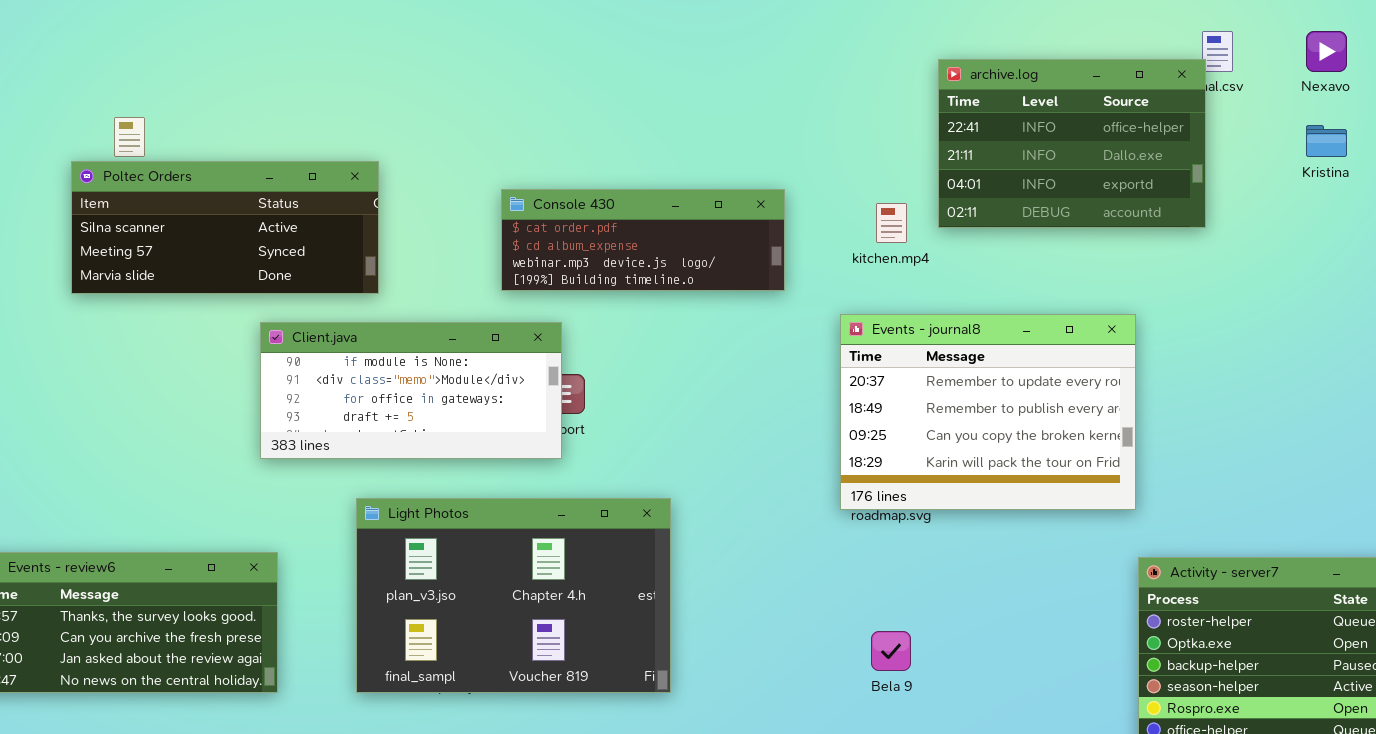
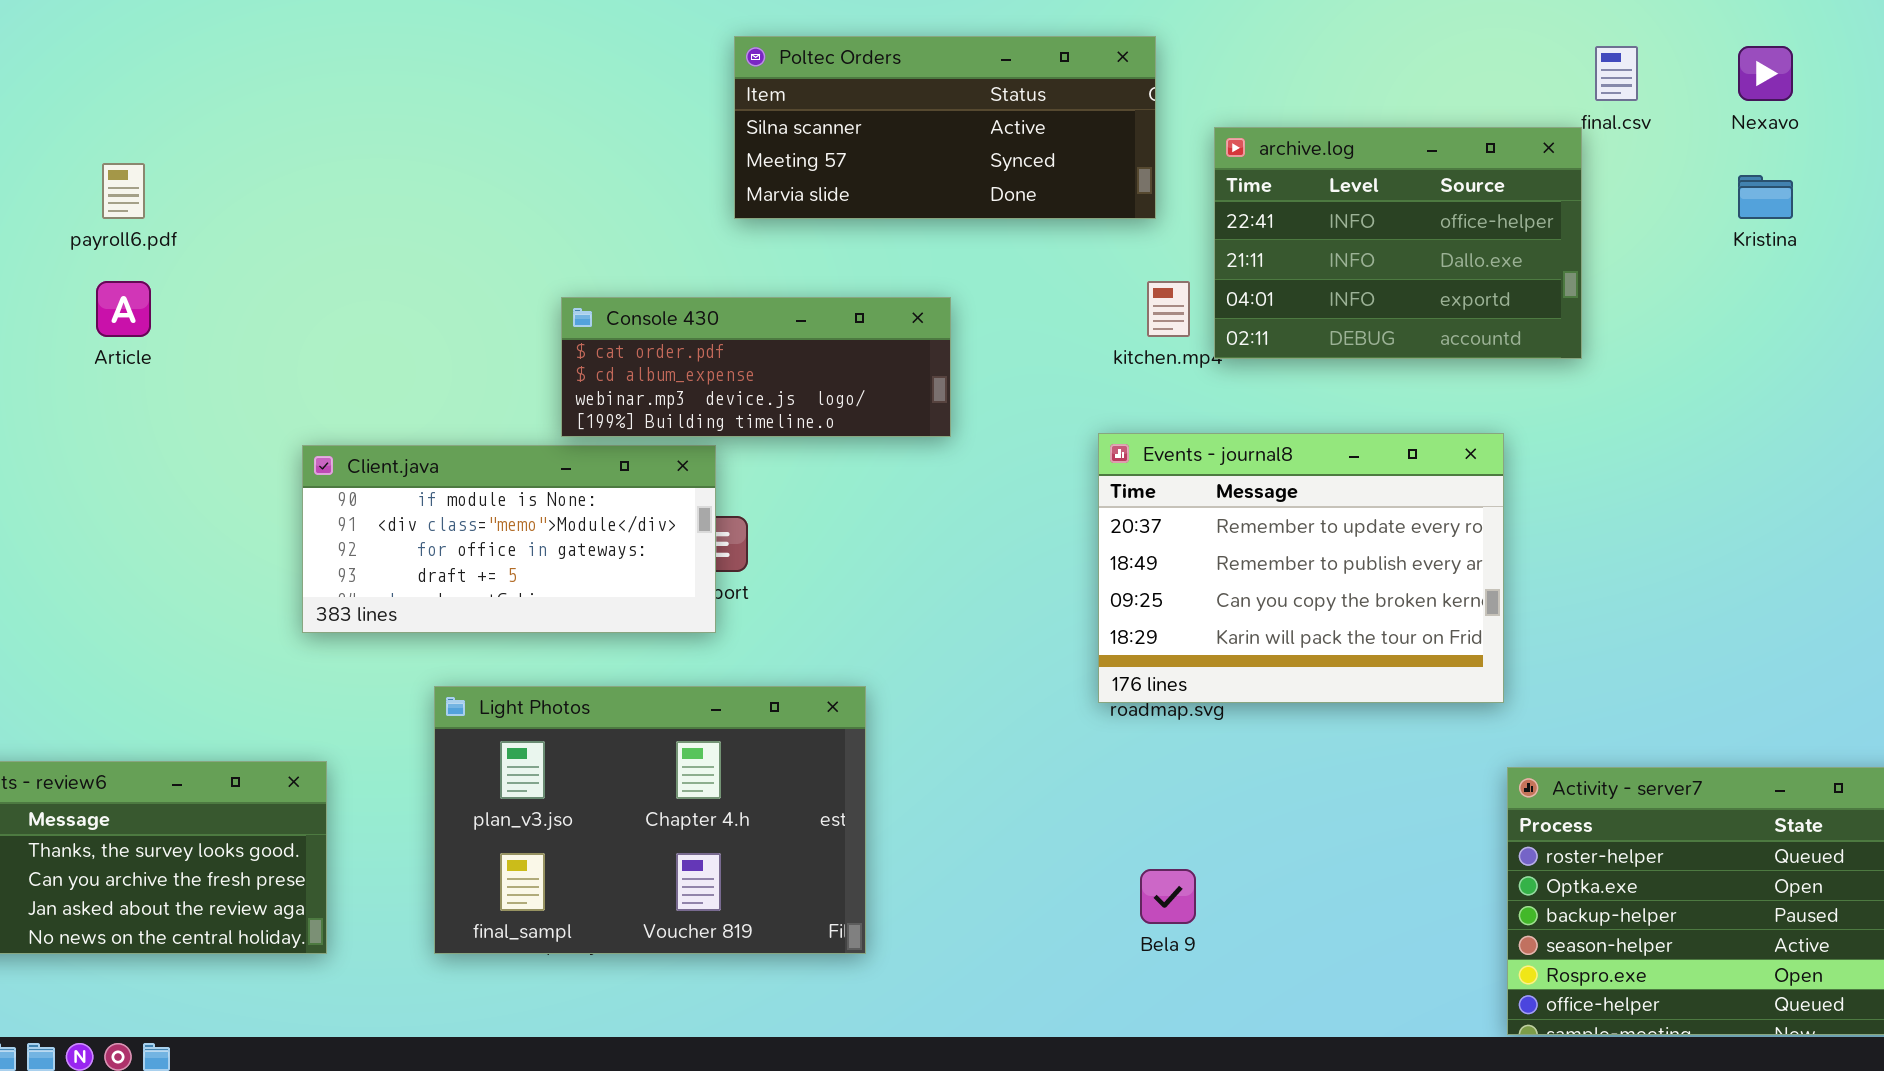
archive.log: [938,59,1206,228] -> [1214,127,1582,359], moved
Poltec Orders: [71,161,379,294] -> [734,36,1156,219], moved
Console 430: [501,189,785,291] -> [561,297,951,437], moved

